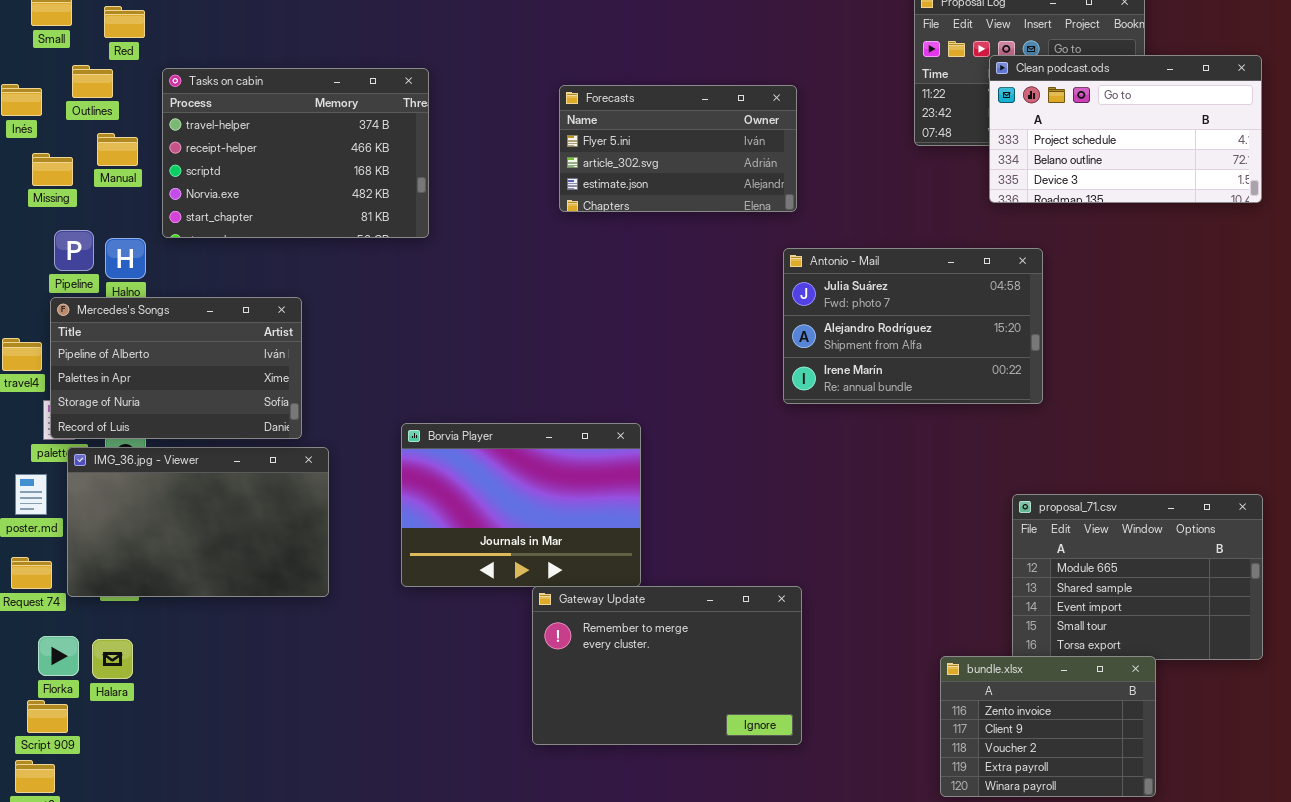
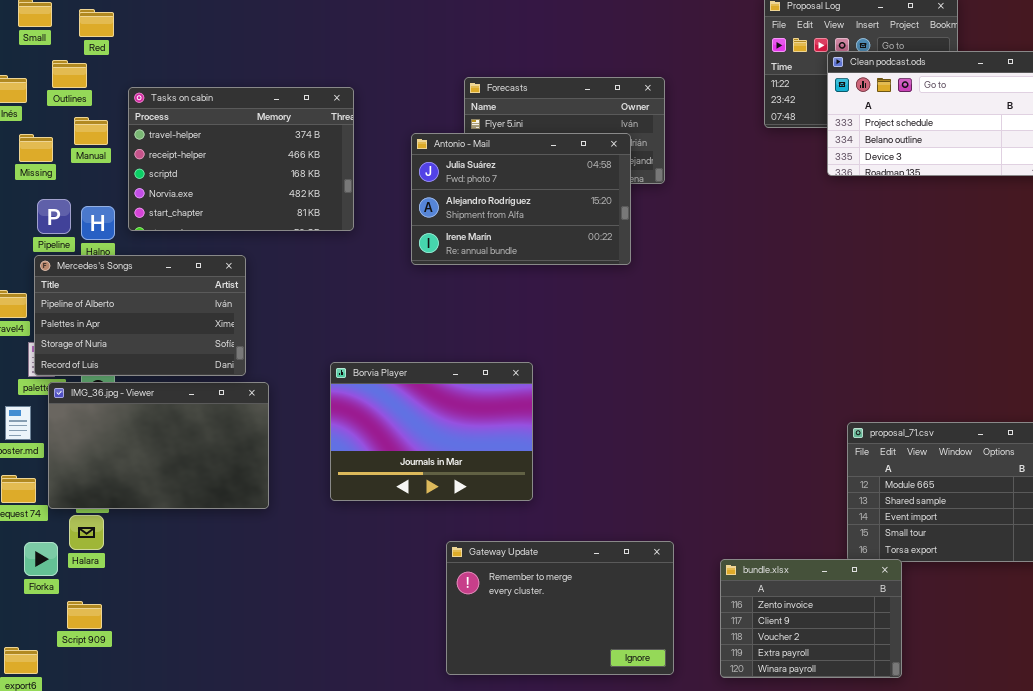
Tasks on cabin: [162,68,429,238] -> [128,87,354,231], moved
Antonio - Mail: [783,248,1043,404] -> [411,133,631,265], moved
Gateway Update: [532,586,802,745] -> [446,541,674,675], moved
Halara: [92,639,133,679] -> [69,515,104,550], moved
bundle.xlsx: [940,656,1156,797] -> [720,559,902,678], moved
Script 909: [27,700,68,733] -> [67,601,102,629], moved

